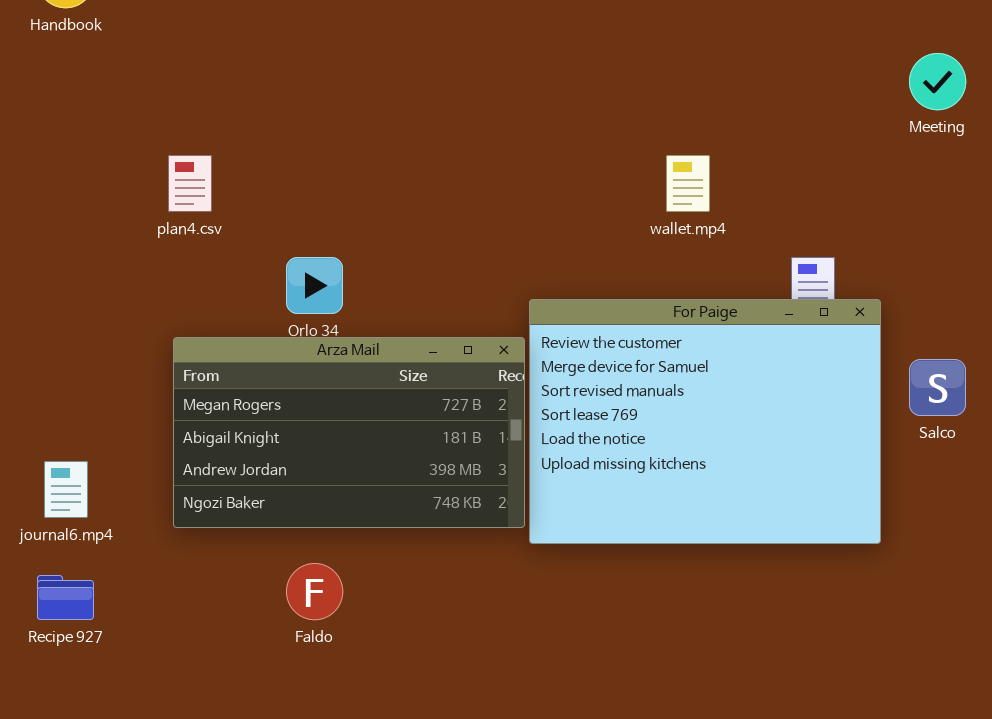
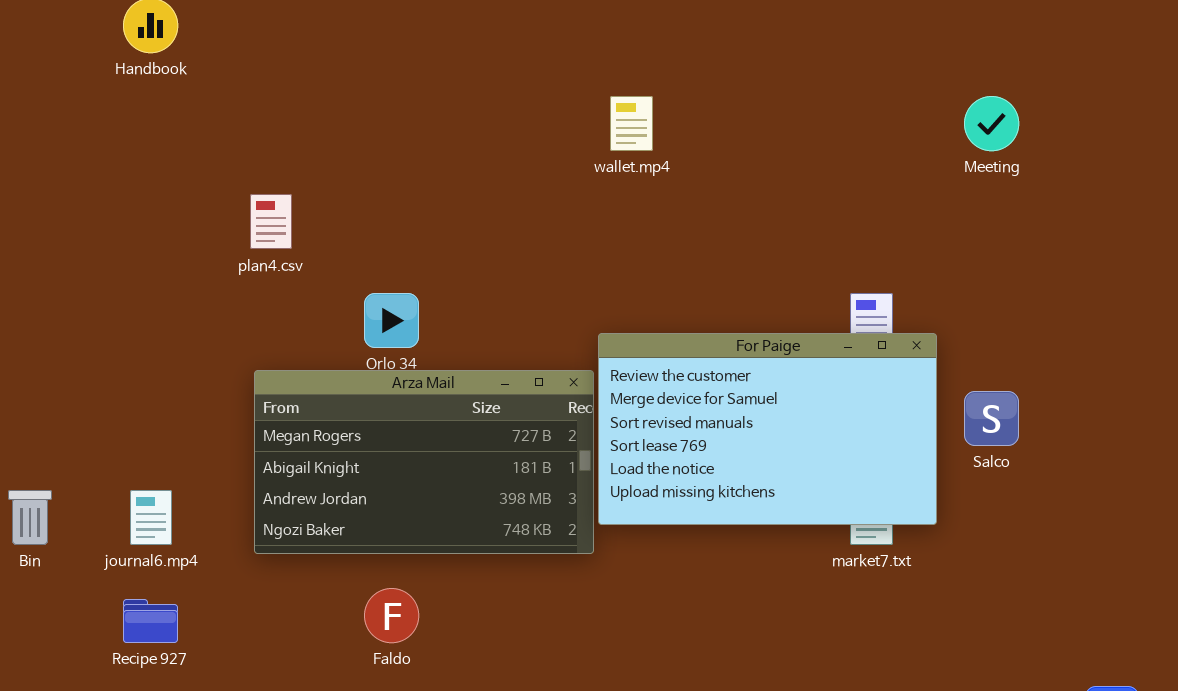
wallet.mp4: [666,155,710,212] -> [610,96,653,151], moved
For Paige: [529,299,881,544] -> [598,333,937,525], resized

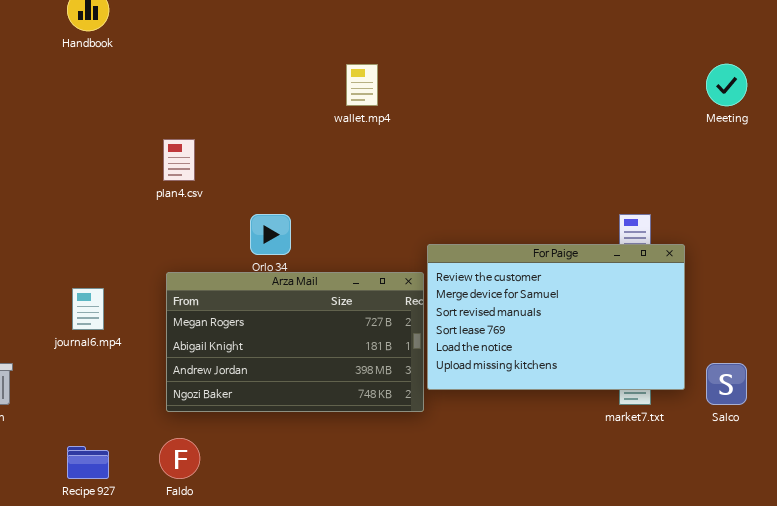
wallet.mp4: [610,96,653,151] -> [346,64,378,106], moved
Salco: [964,391,1019,446] -> [706,363,747,405], moved
journal6.mp4: [130,490,172,545] -> [72,288,104,330], moved
Faldo: [364,588,419,643] -> [159,438,200,479], moved

